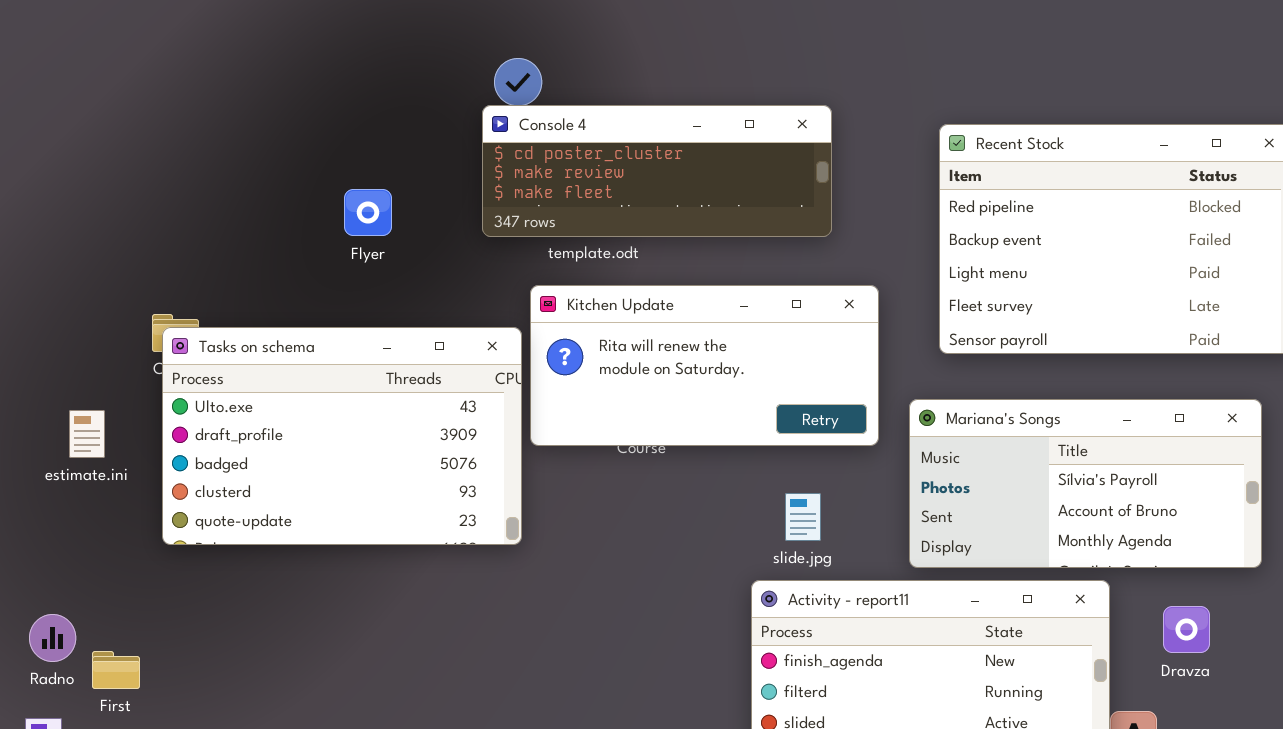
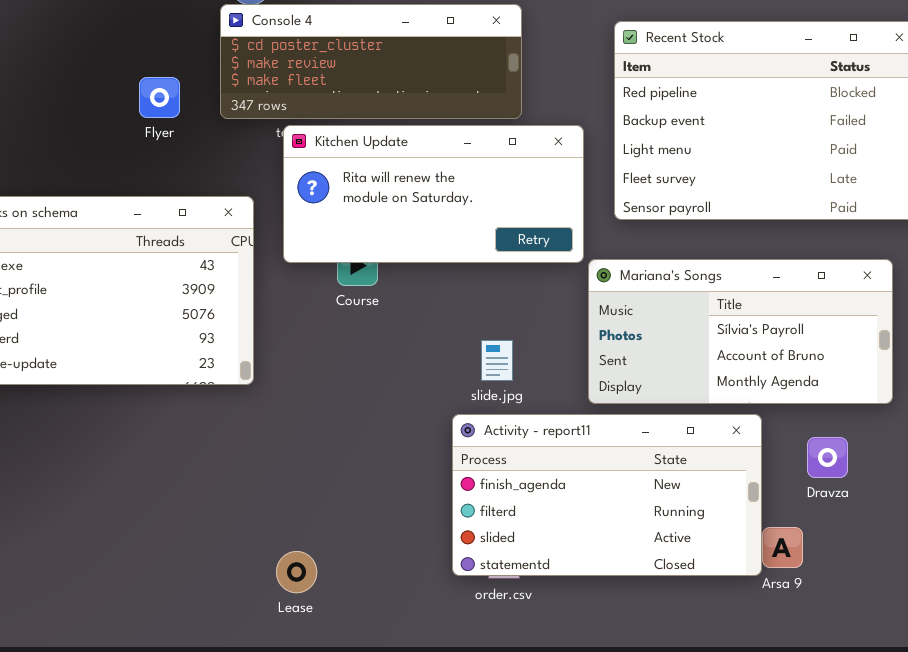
Flyer: [344,189,392,236] -> [139,77,180,118], moved
Kitchen Update: [530,285,879,446] -> [283,125,584,263], moved

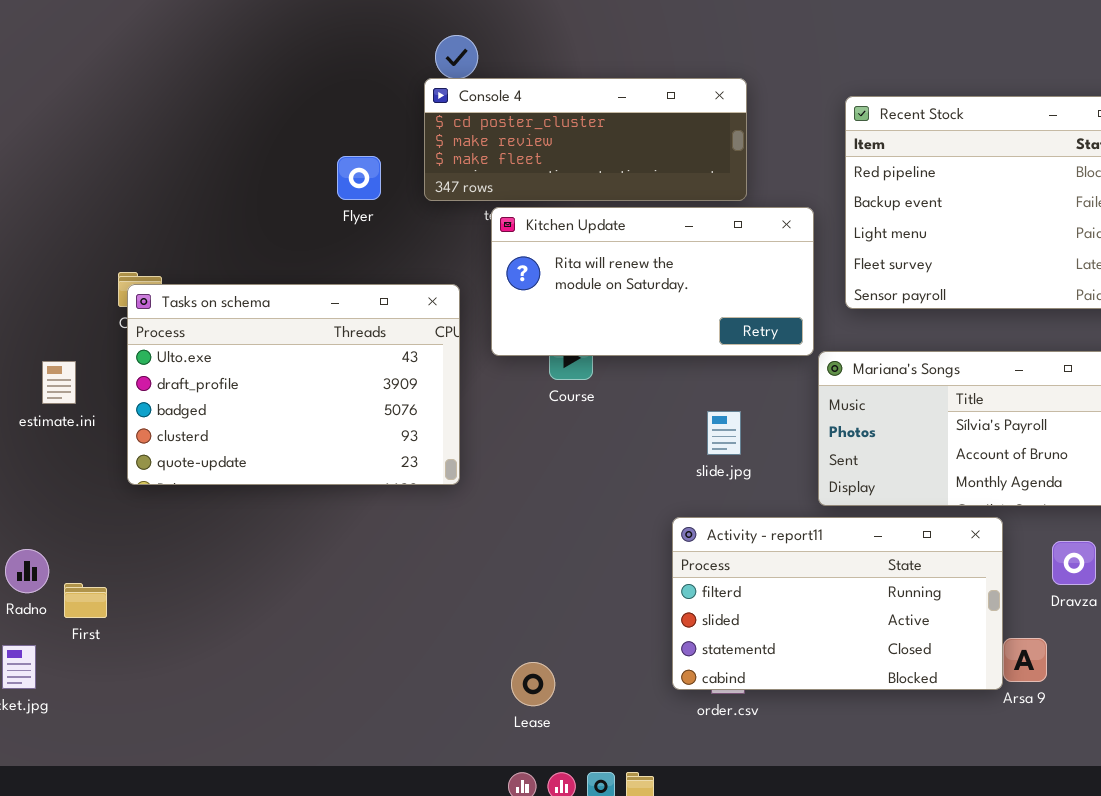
slide.jpg: [481,340,513,381] -> [707,411,741,455], moved
Activity - report11: [452,414,762,576] -> [672,517,1003,690], scrolled down 1 row
Lease: [276,551,317,593] -> [511,662,555,706], moved

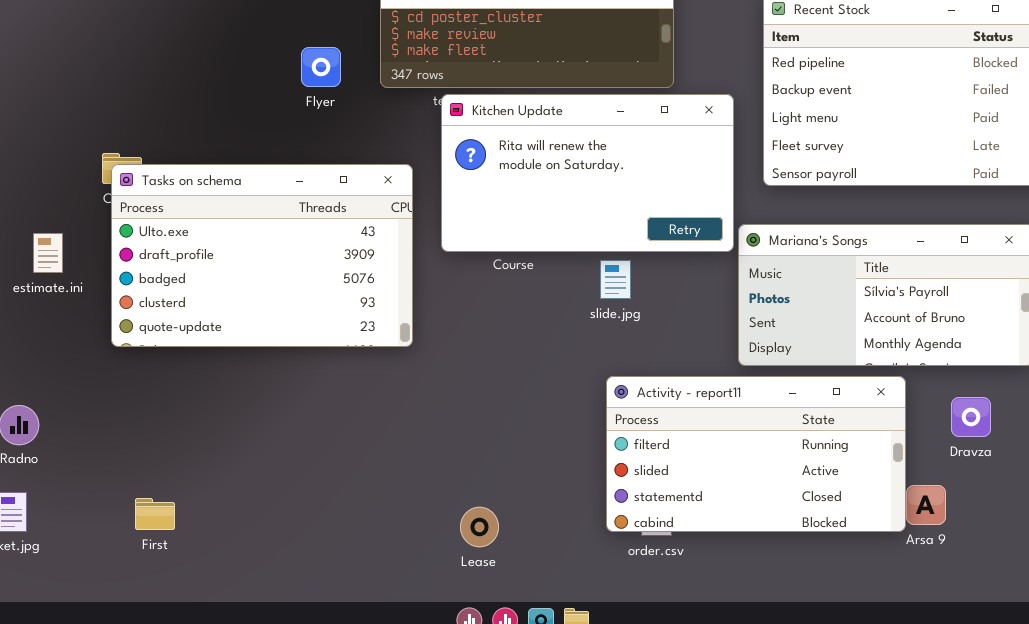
Kitchen Update: [491,207,814,356] -> [441,94,734,252], resized
slide.jpg: [707,411,741,455] -> [600,260,631,299], moved
First: [64,583,107,618] -> [135,498,175,530], moved

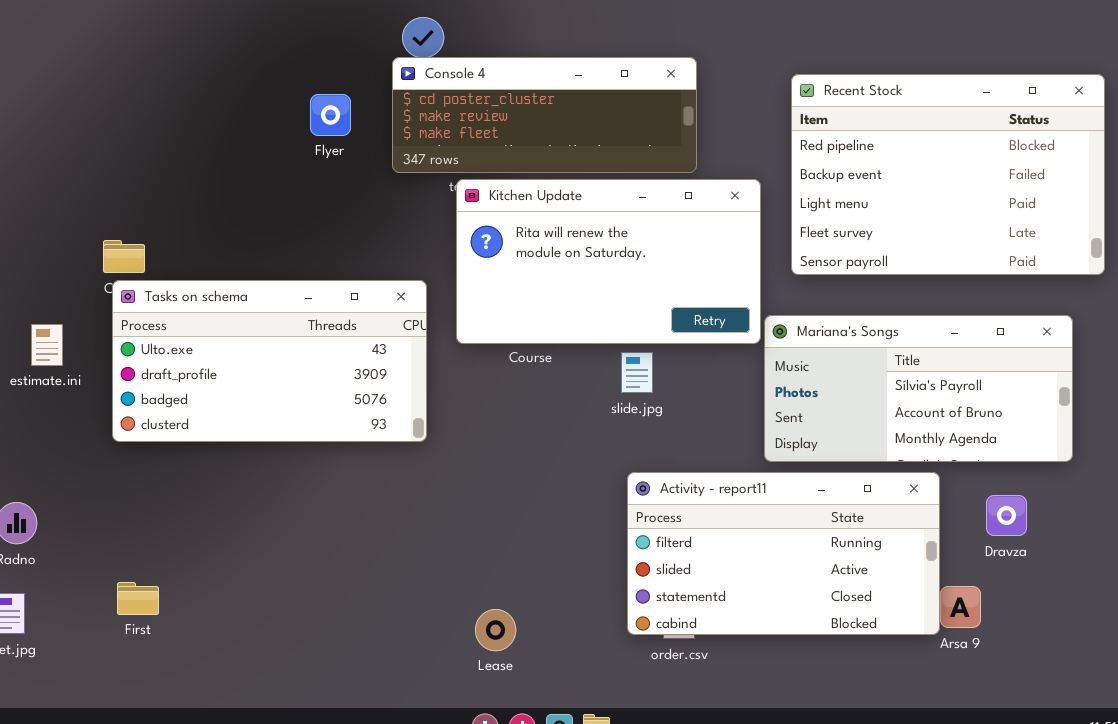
Flyer: [301,47,341,87] -> [310,94,351,136], moved
Tasks on schema: [111,164,413,347] -> [112,280,427,442], resized
First: [135,498,175,530] -> [117,582,159,615], moved

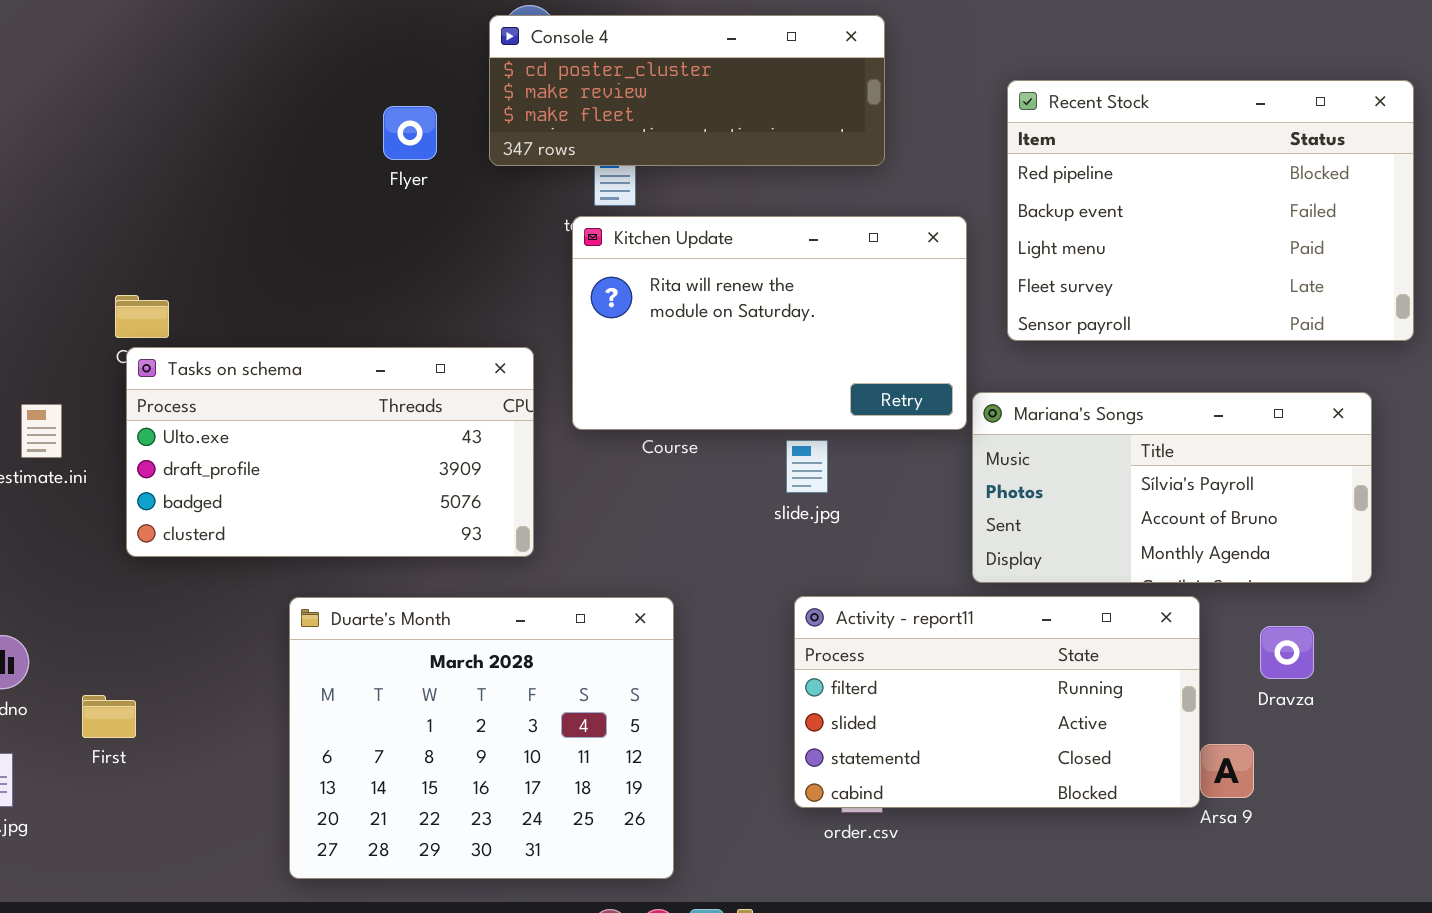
Console 4: [392,57,697,173] -> [489,15,885,166], moved
Duarte's Month: none -> [289,597,674,879], opened
First: [117,582,159,615] -> [82,695,136,738], moved

